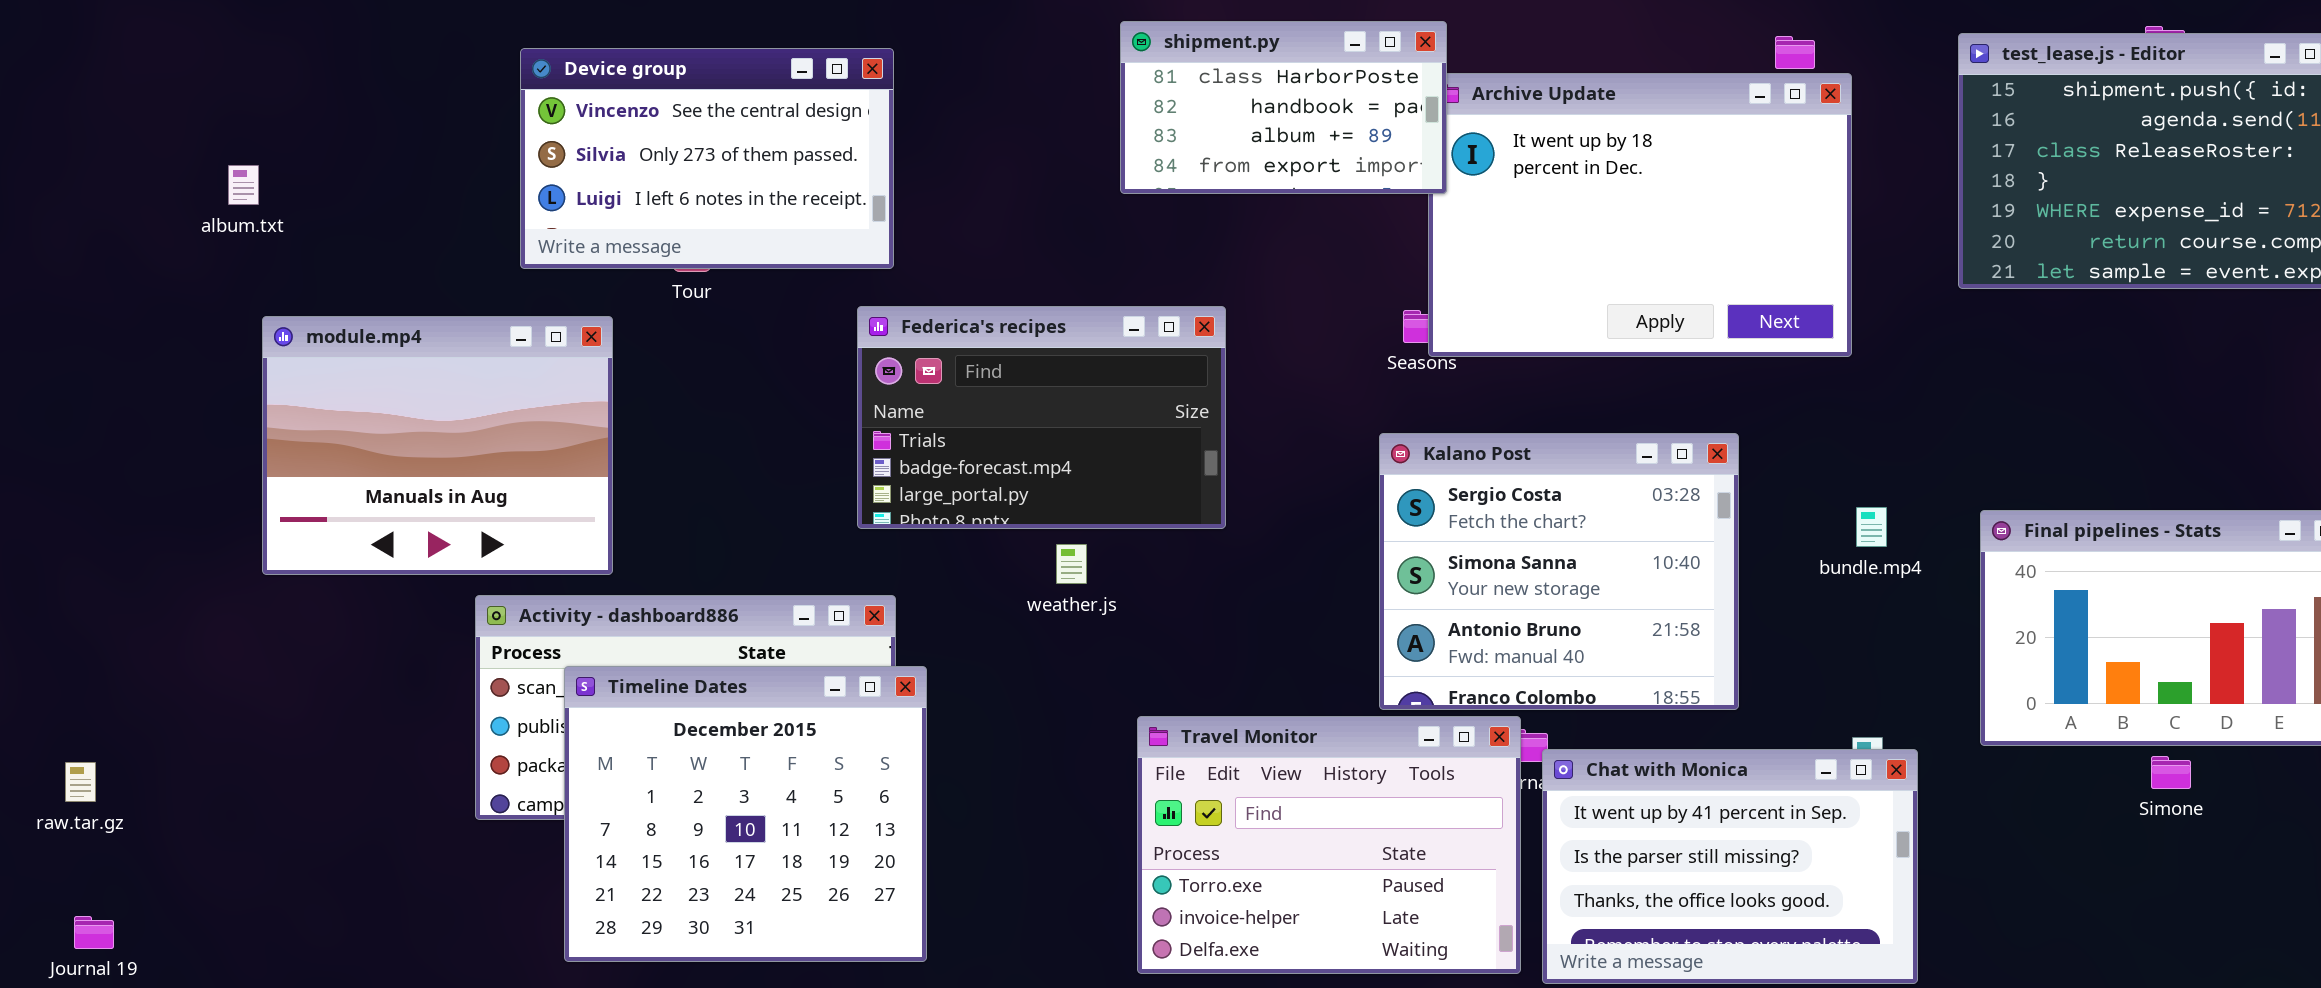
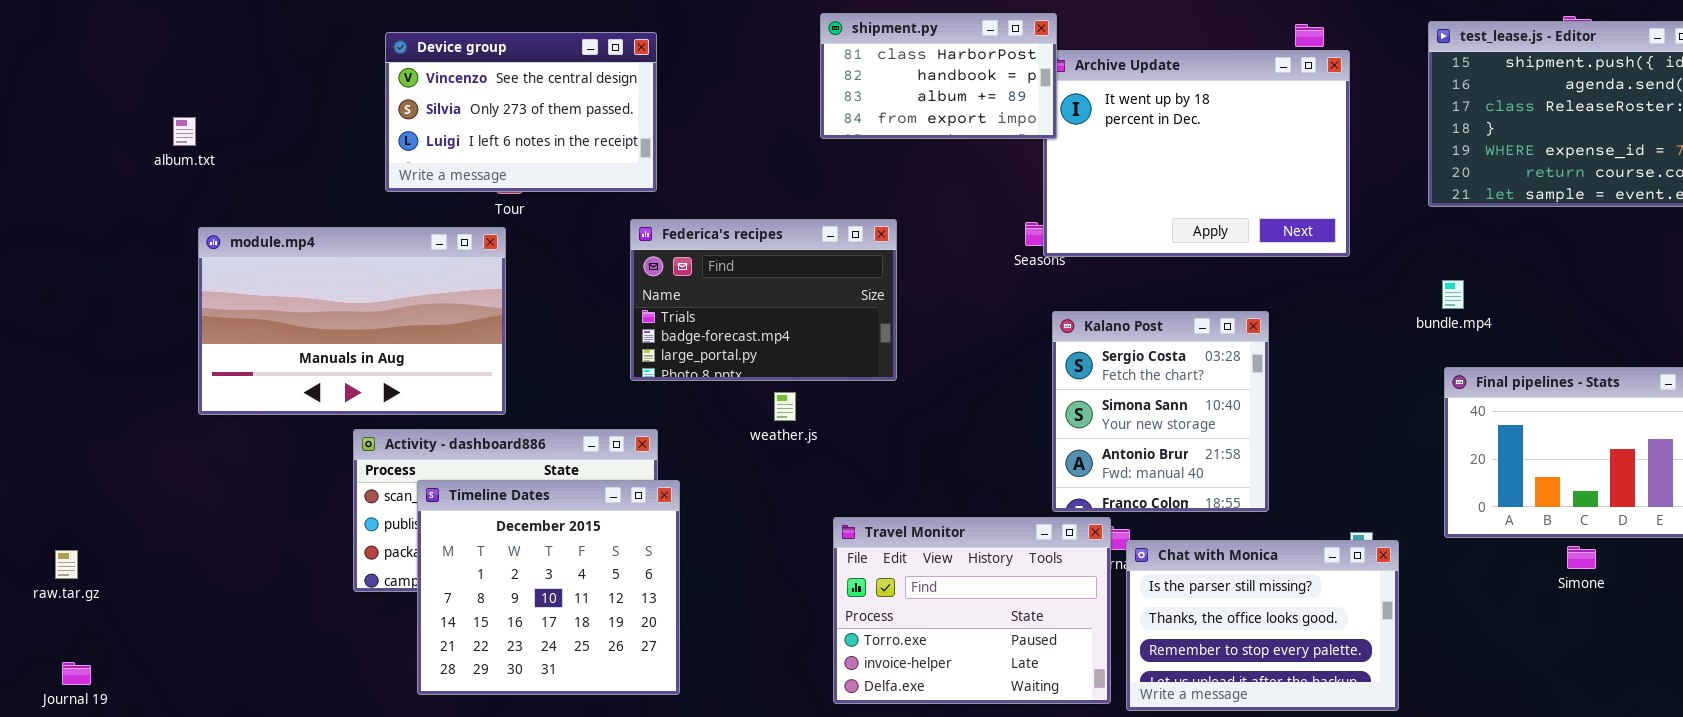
module.mp4: [262,316,613,575] -> [198,227,506,415], resized
Kalano Post: [1379,433,1739,710] -> [1052,311,1269,512], resized
bundle.mp4: [1856,507,1887,547] -> [1442,280,1464,309], moved
Chat with Monica: [1542,749,1918,984] -> [1126,540,1399,711], scrolled down 1 row

